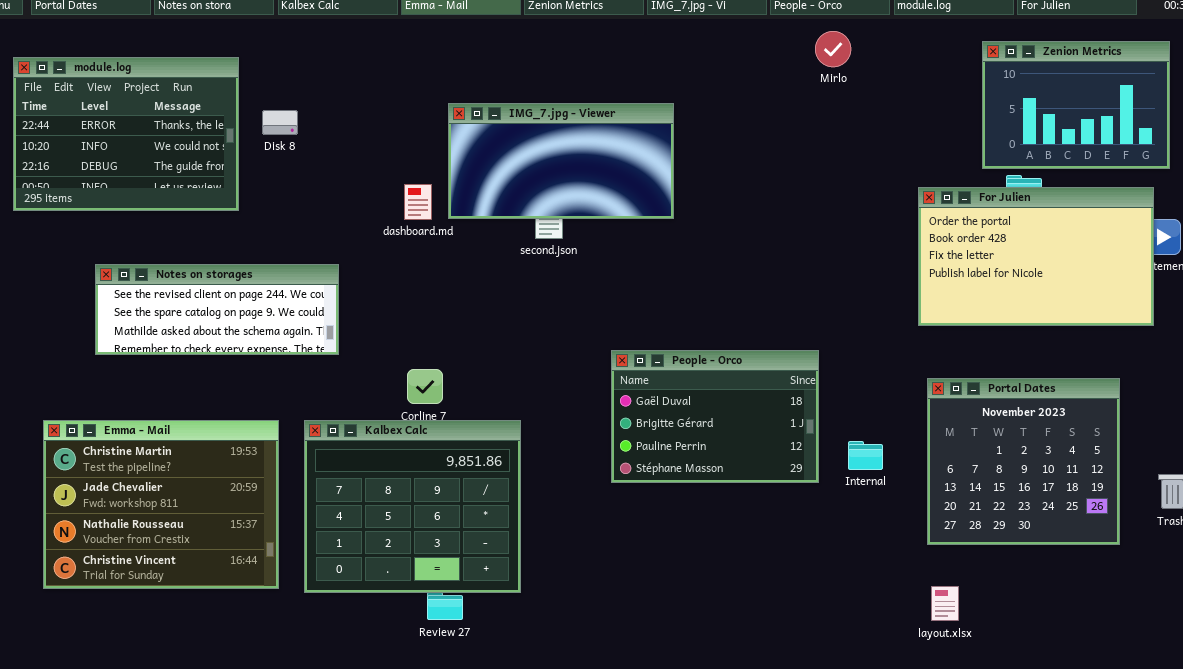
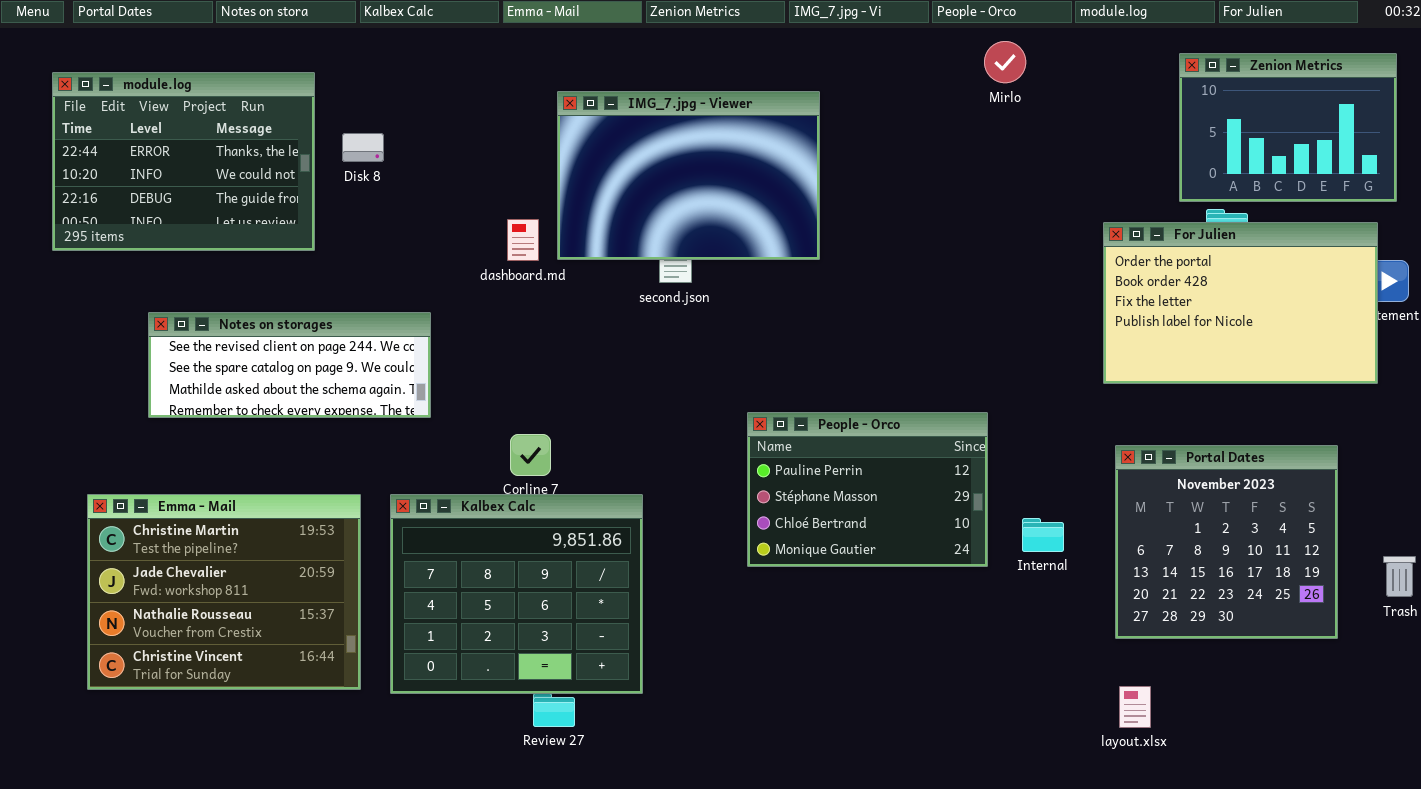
IMG_7.jpg - Viewer: [448,103,674,219] -> [557,91,820,260], resized
People - Orco: [611,350,819,483] -> [747,412,988,567], scrolled down 2 rows

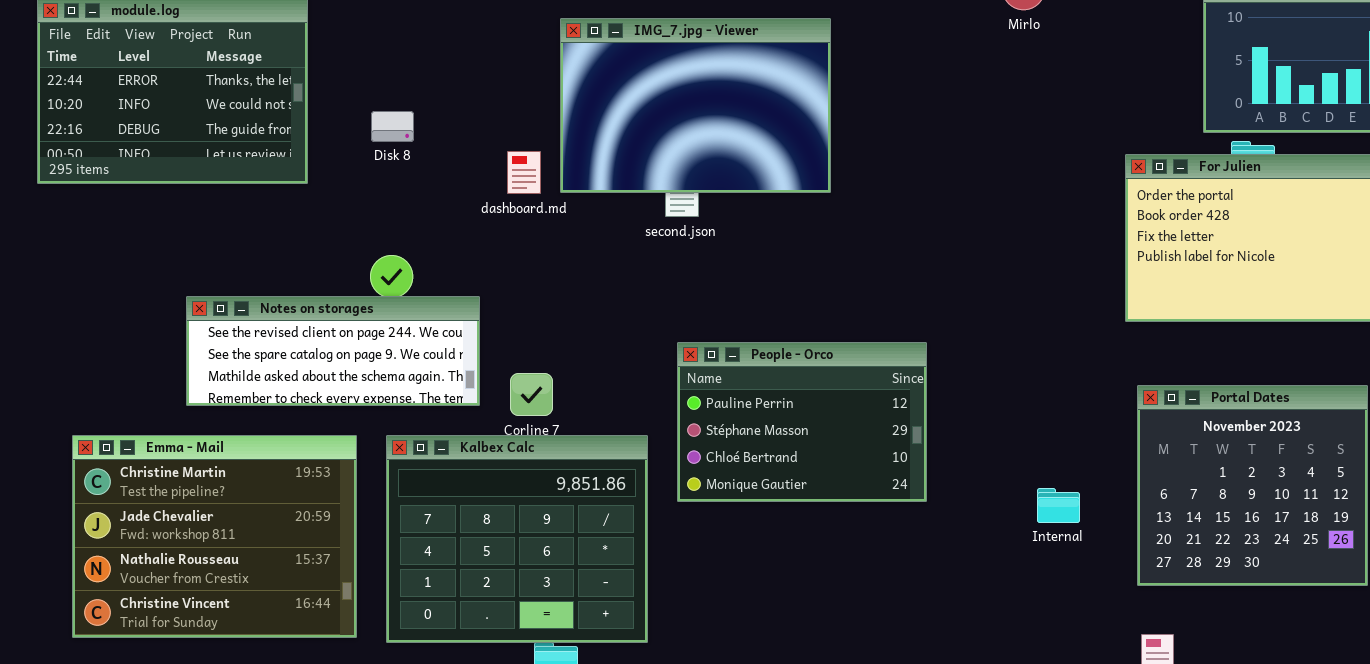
Disk 8: [342,133,384,162] -> [371,111,414,142], moved
Notes on storages: [148,312,431,418] -> [186,296,480,406], moved
People - Orco: [747,412,988,567] -> [677,342,927,502], moved
Internal: [1022,518,1064,552] -> [1037,488,1080,523], moved

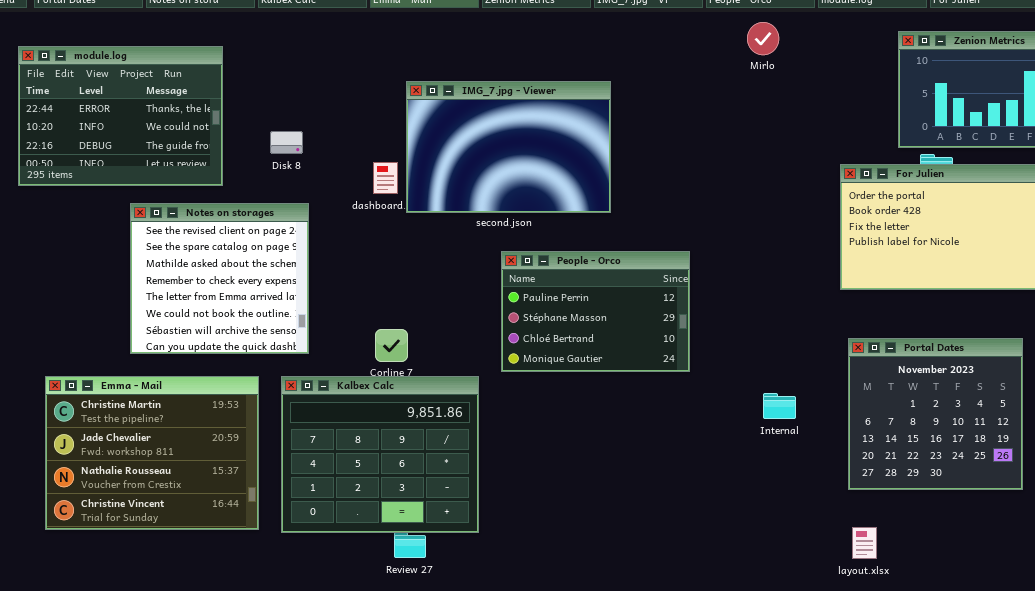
IMG_7.jpg - Viewer: [560,18,831,193] -> [406,81,611,213], moved
Notes on storages: [186,296,480,406] -> [130,203,309,354], resized
People - Orco: [677,342,927,502] -> [501,251,690,372], moved
Internal: [1037,488,1080,523] -> [763,393,796,419], moved

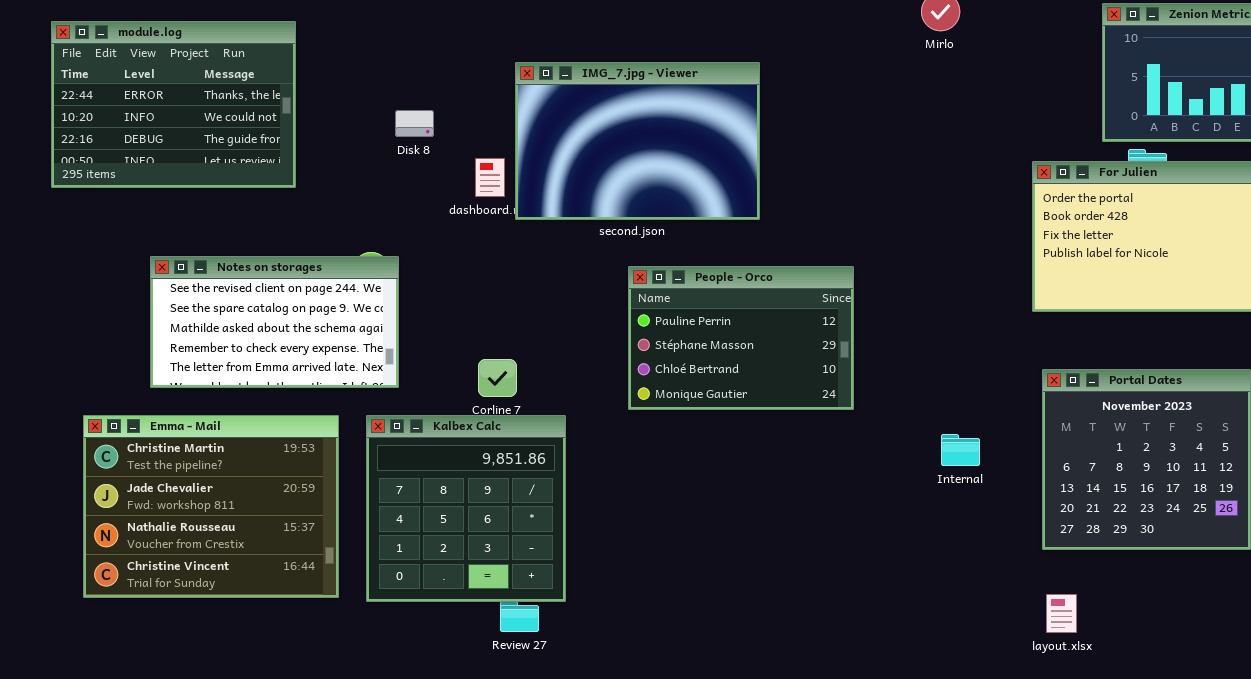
Disk 8: [270,131,303,154] -> [395,110,434,137], moved
Notes on storages: [130,203,309,354] -> [150,256,399,388], resized
Kalbex Calc: [281,376,479,533] -> [366,415,566,602], resized

